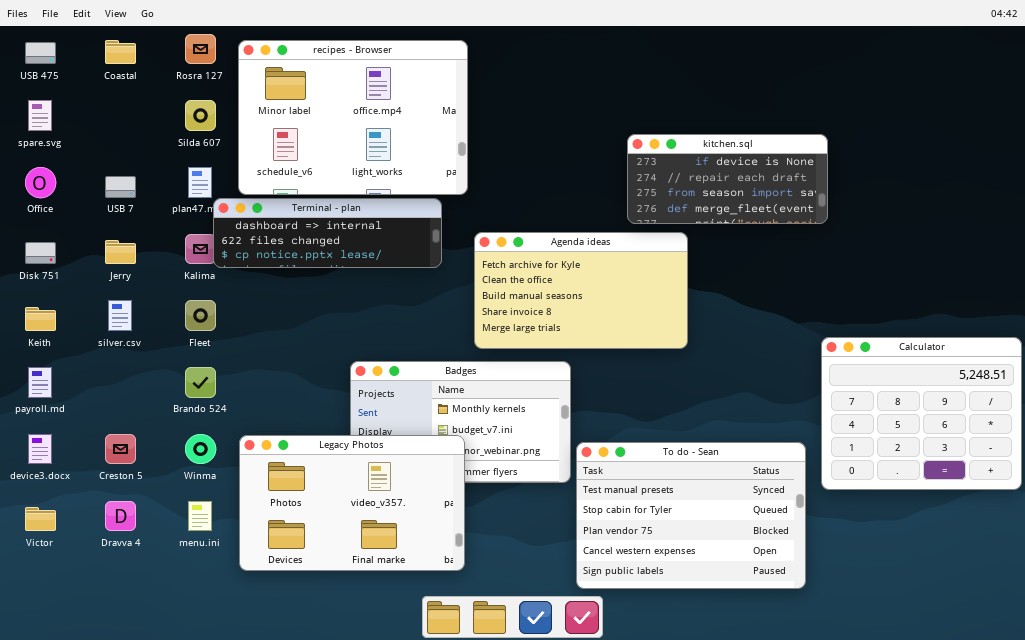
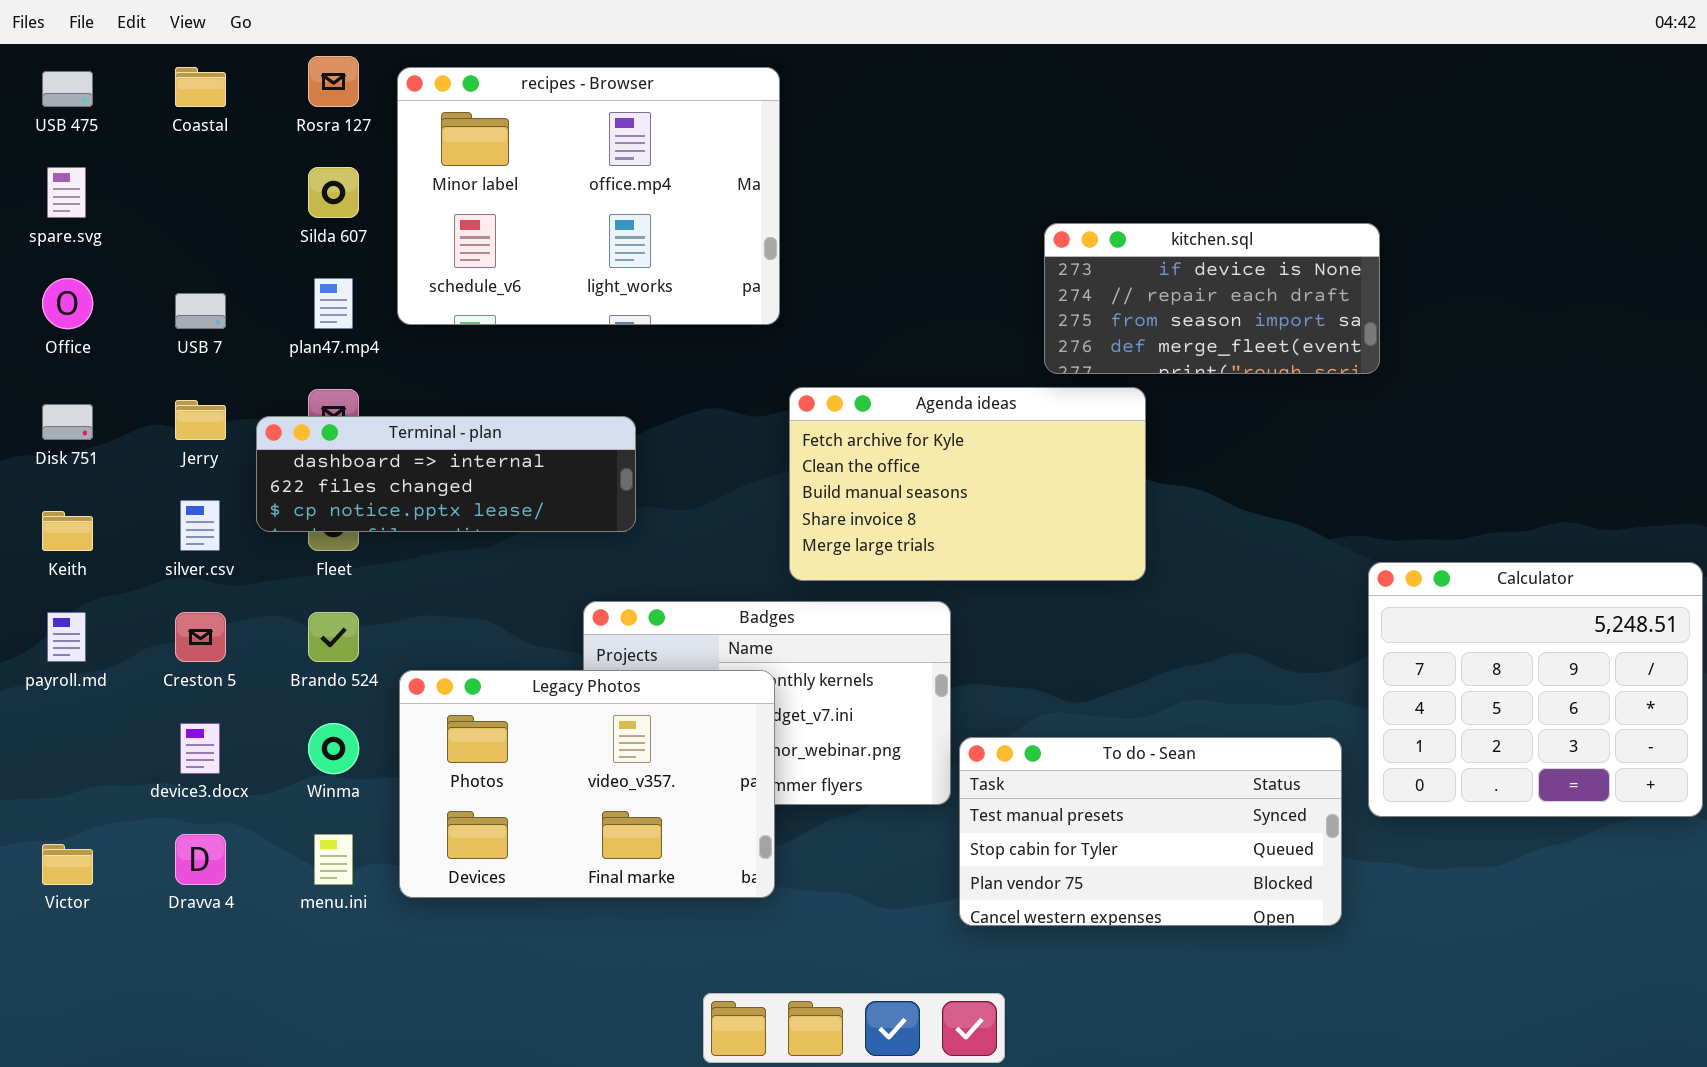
Terminal - plan: [213,198,442,268] -> [256,416,636,532], moved
device3.docx: [28,434,52,464] -> [180,723,220,774], moved
Creston 5: [105,434,136,464] -> [175,612,226,662], moved
Legacy Photos: [239,435,465,571] -> [399,670,775,898], moved
To do - Sean: [576,442,806,589] -> [959,737,1342,926], resized

